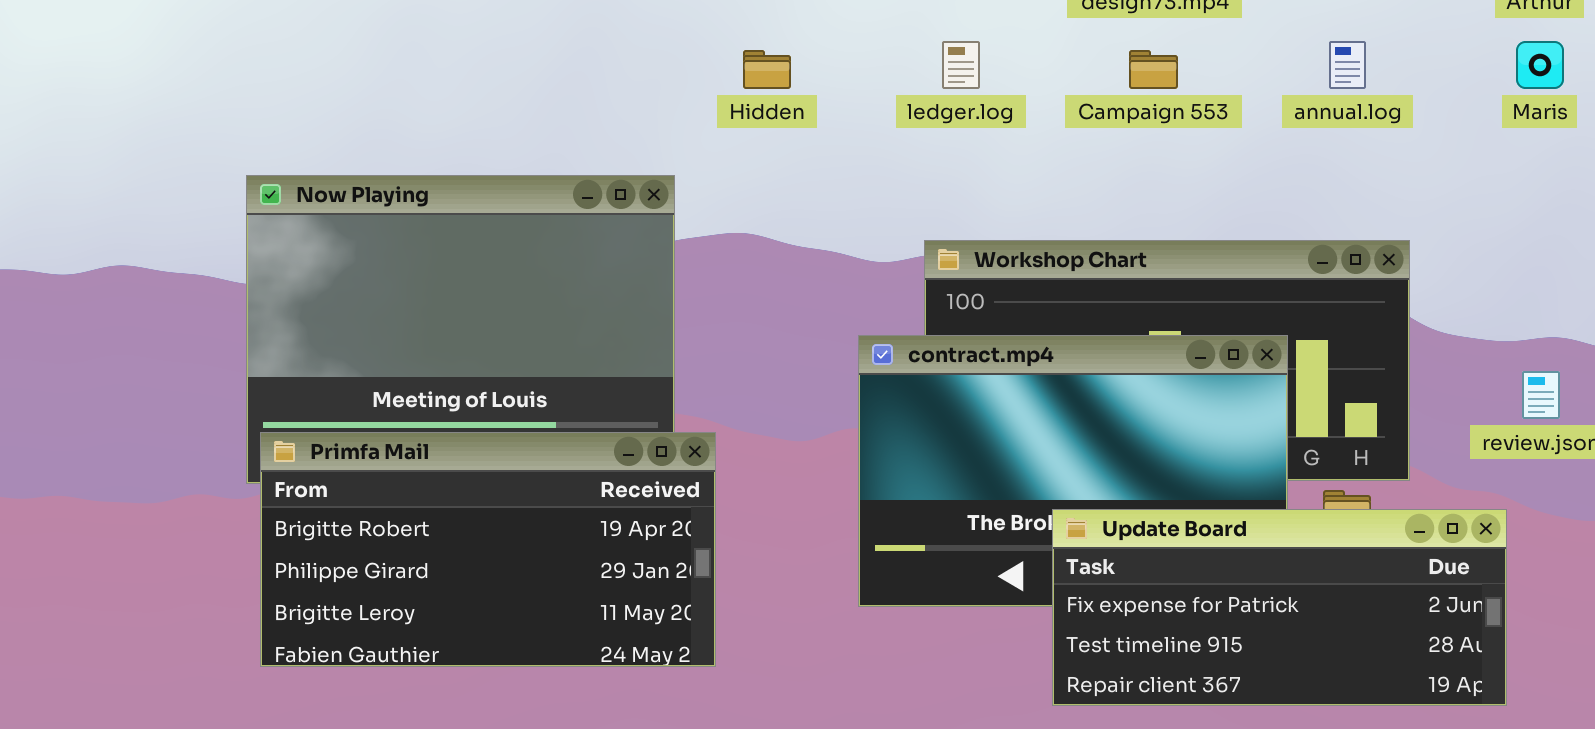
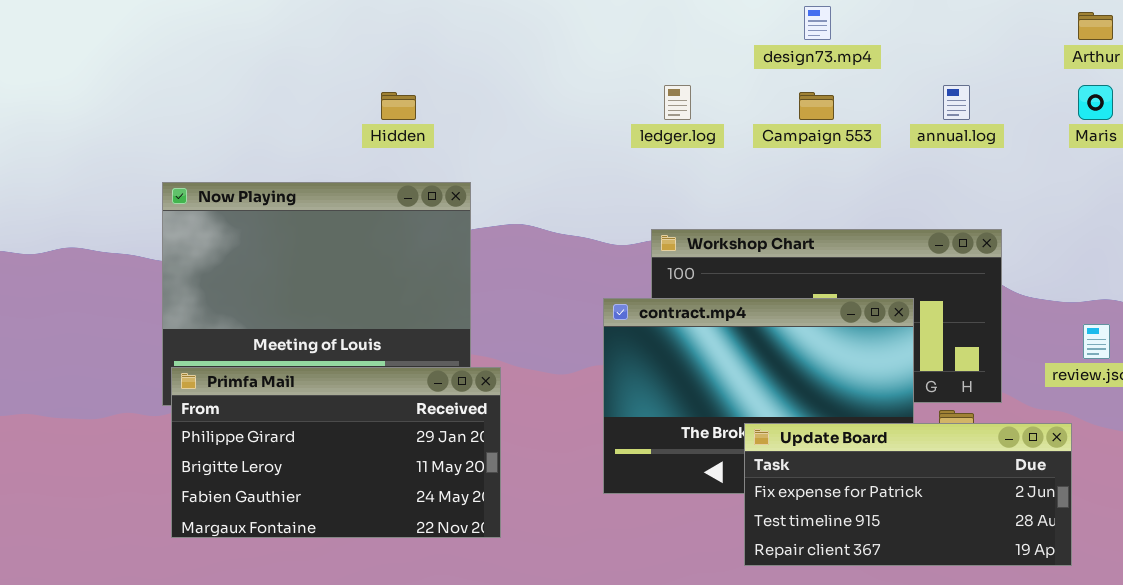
Hidden: [743,50,791,89] -> [381,92,416,120], moved
Primfa Mail: [260,432,716,667] -> [171,367,501,538], scrolled down 1 row

